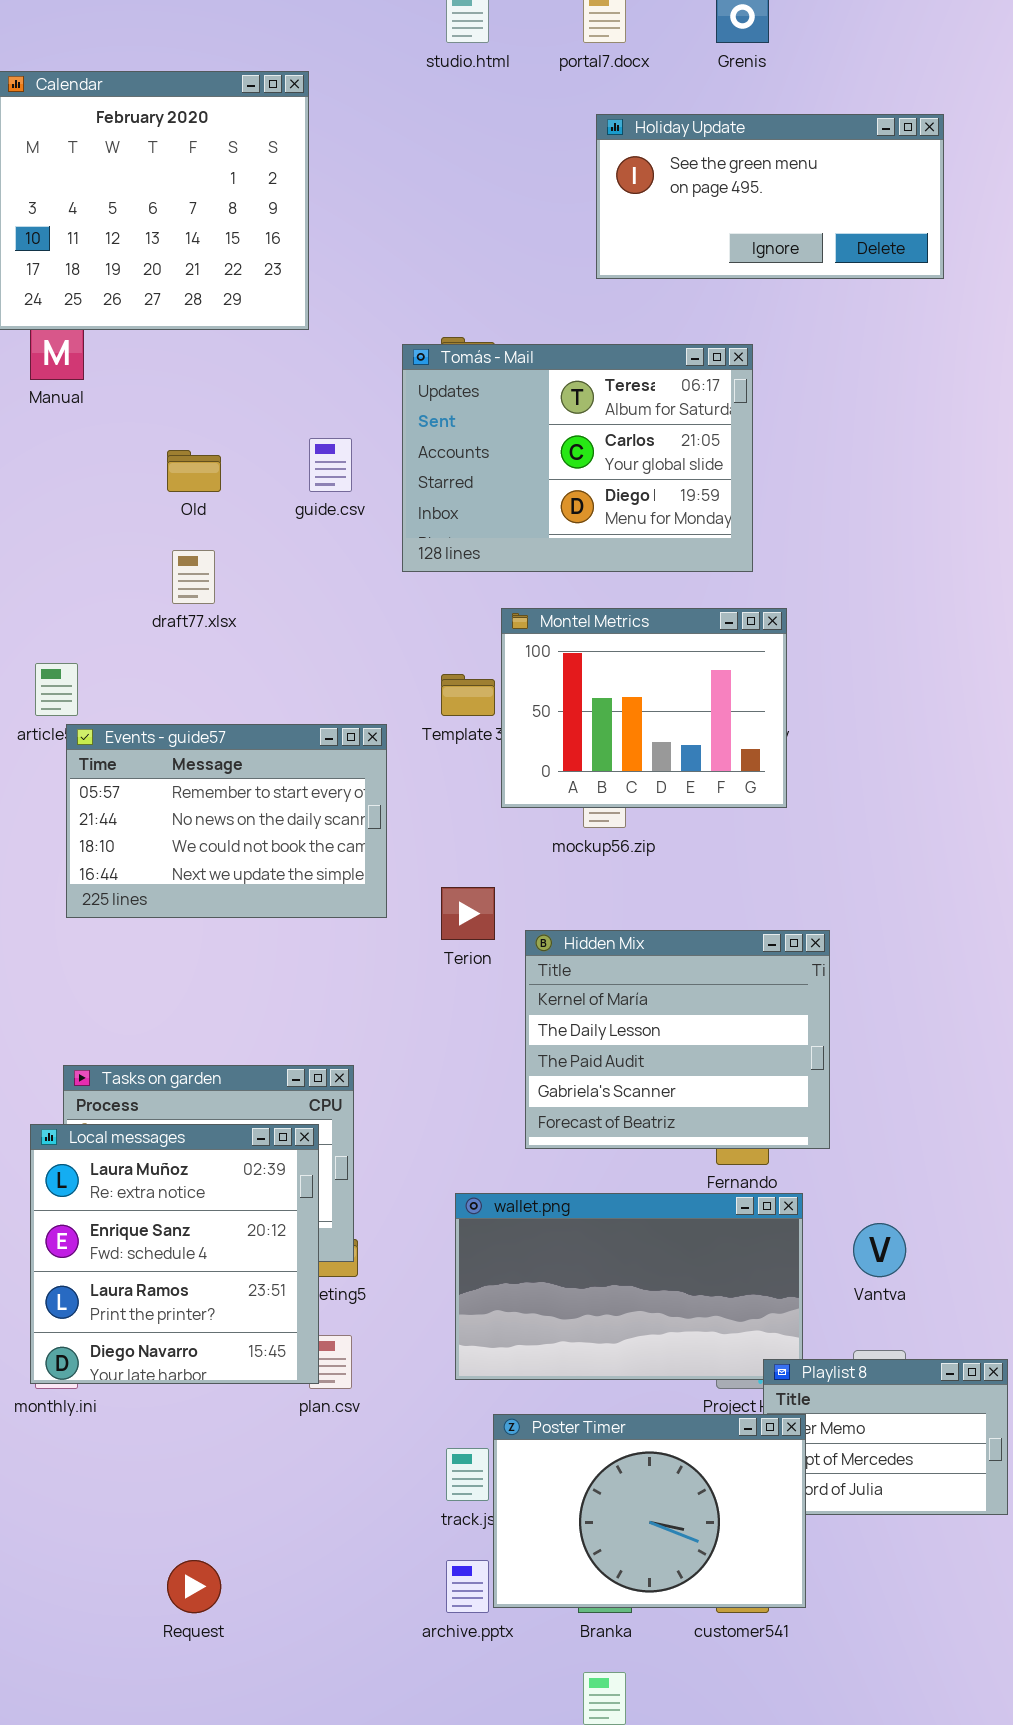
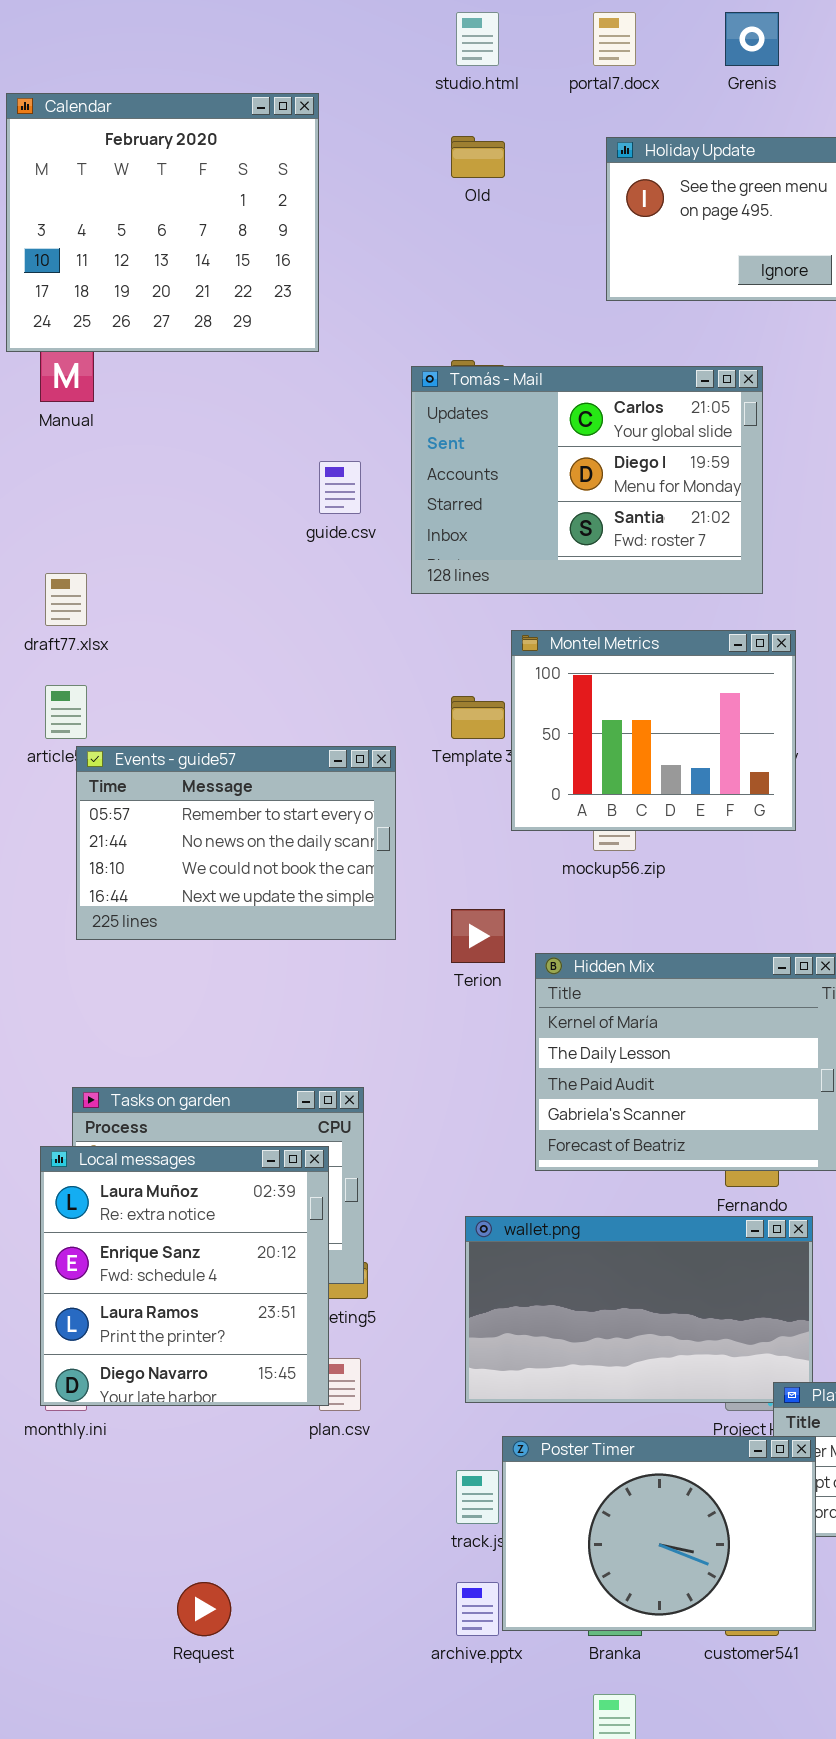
Tomás - Mail: [402,344,753,572] -> [411,366,763,594], scrolled down 1 row
Old: [167,450,221,492] -> [451,136,505,178], moved
draft77.xlsx: [172,550,215,604] -> [45,573,87,626], moved

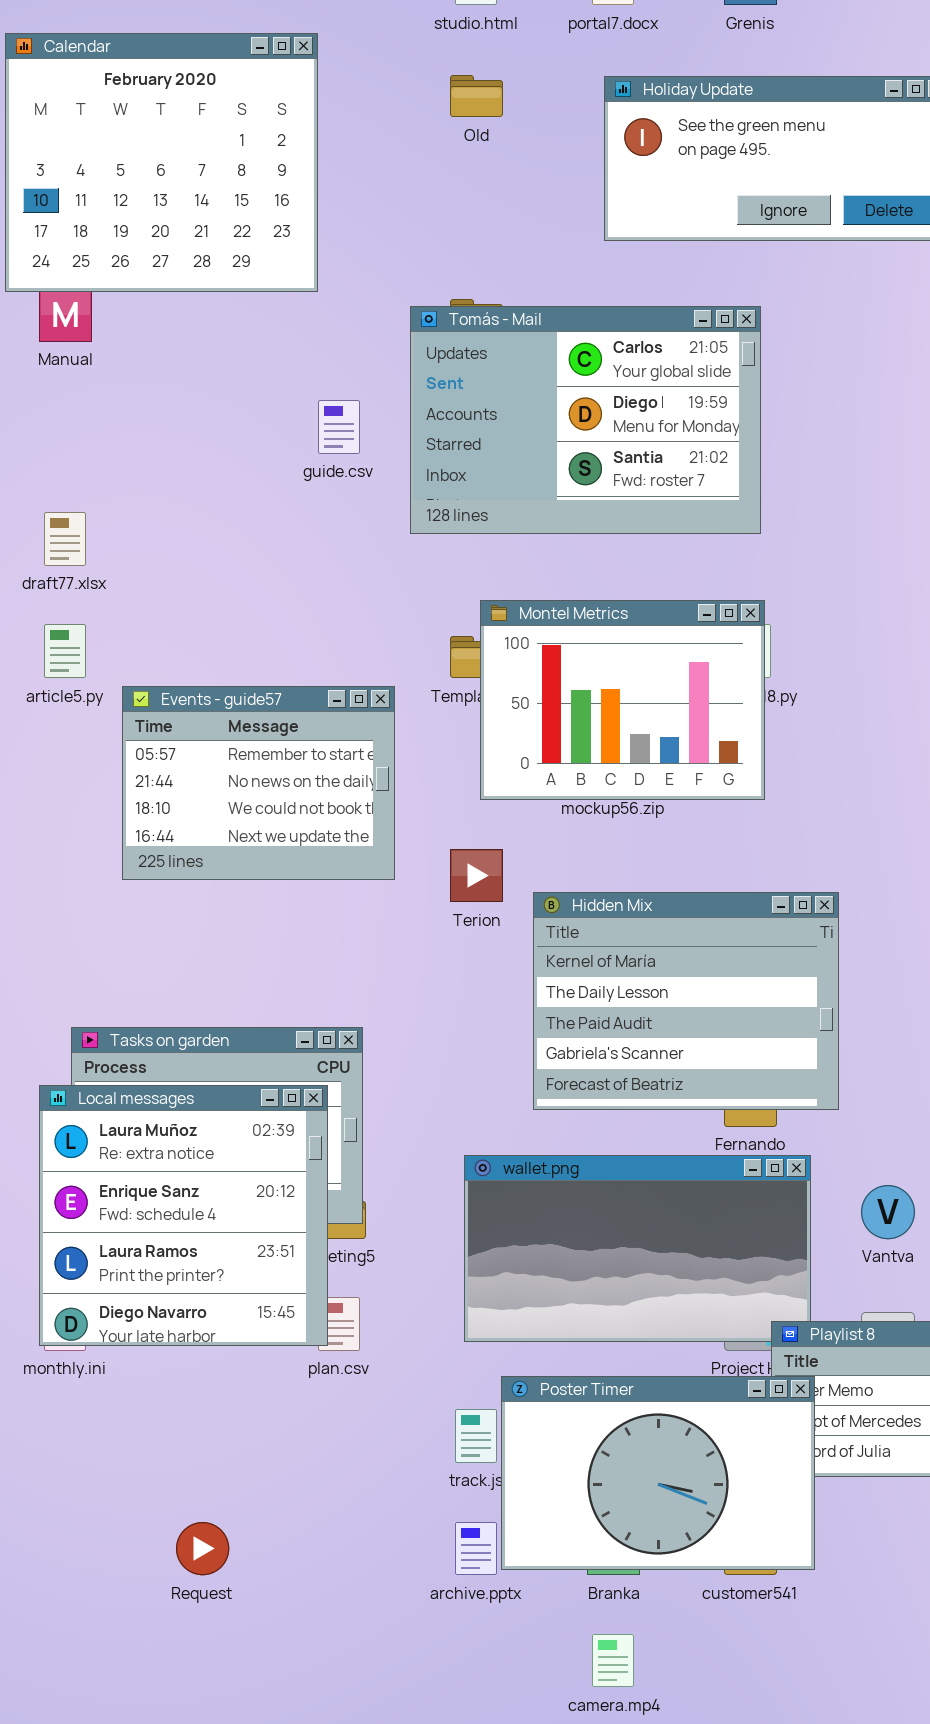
Montel Metrics: [511,630,796,831] -> [480,600,765,800], moved
Events - guide57: [76,746,396,940] -> [122,686,395,880], resized

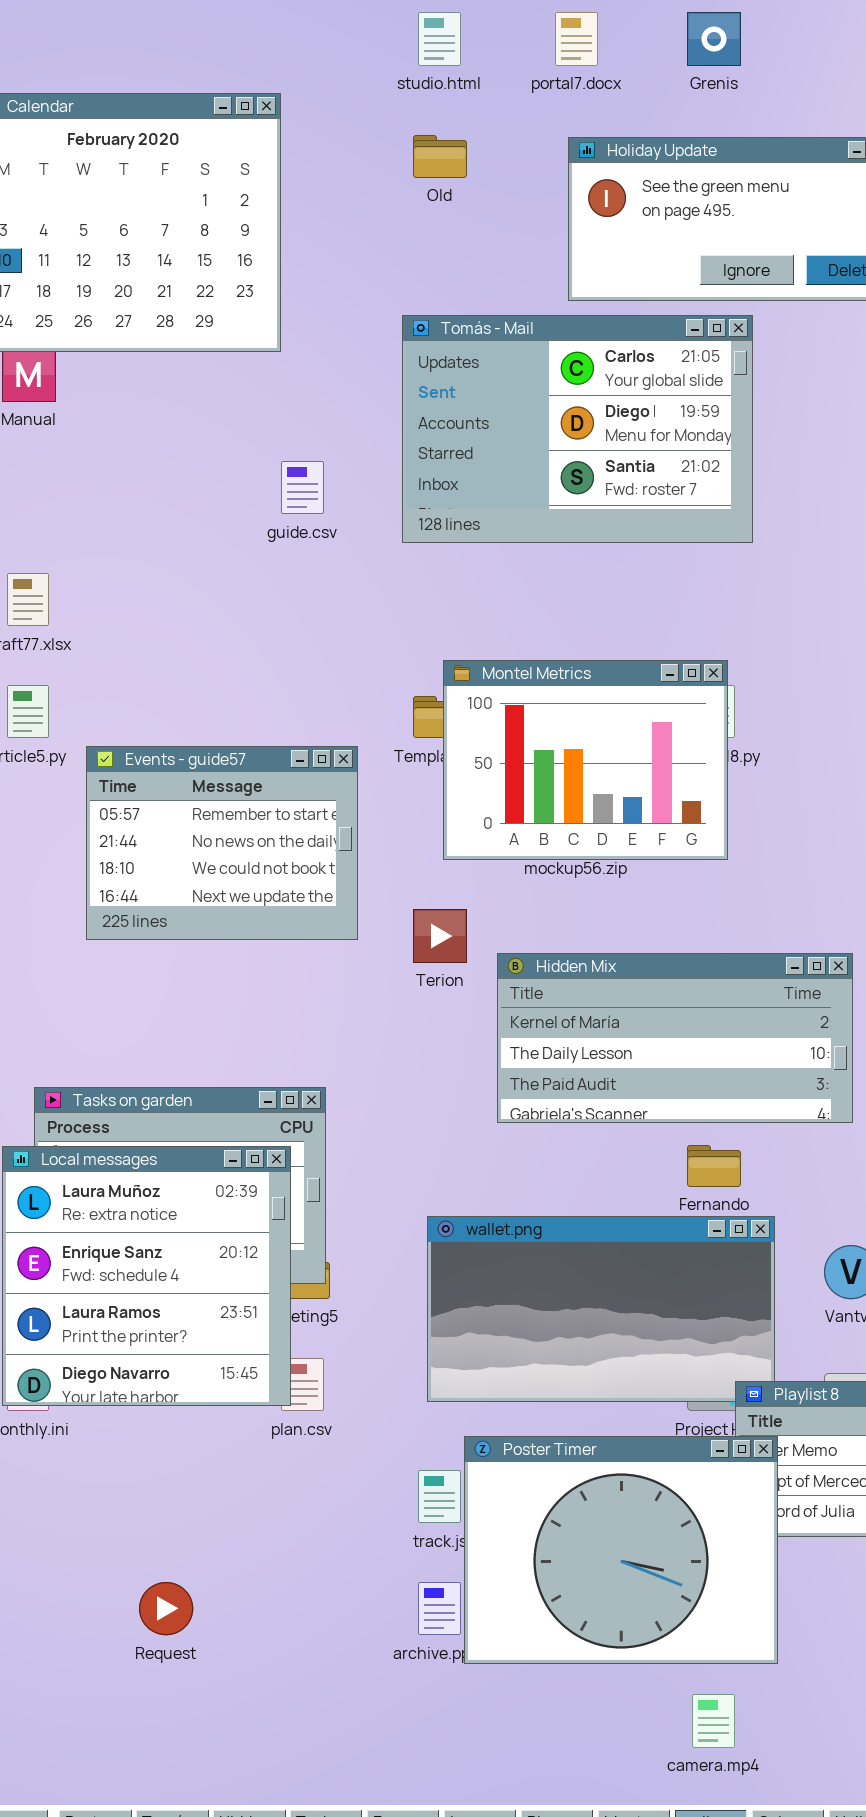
Tomás - Mail: [410,306,761,534] -> [402,315,753,543], moved
Hidden Mix: [533,892,839,1110] -> [497,953,853,1123], resized
Poster Timer: [501,1376,815,1570] -> [464,1436,778,1664], resized
camera.mp4: [592,1634,634,1687] -> [692,1694,735,1748], moved

